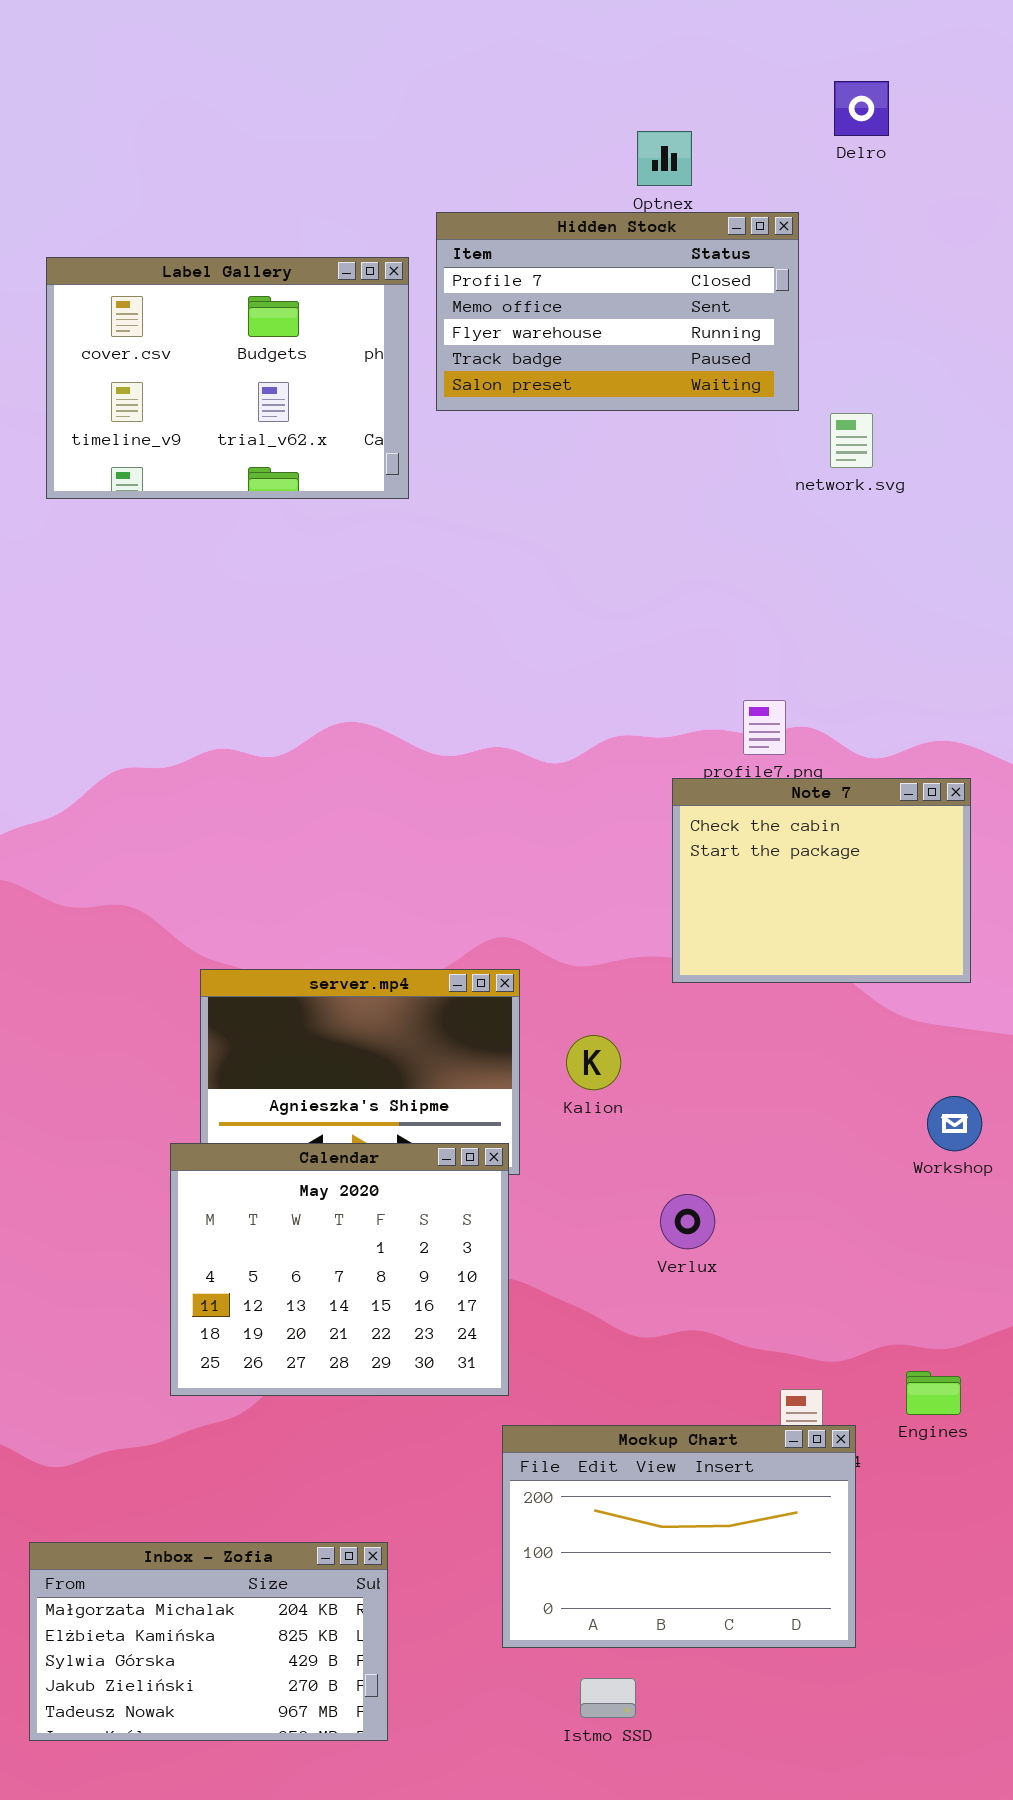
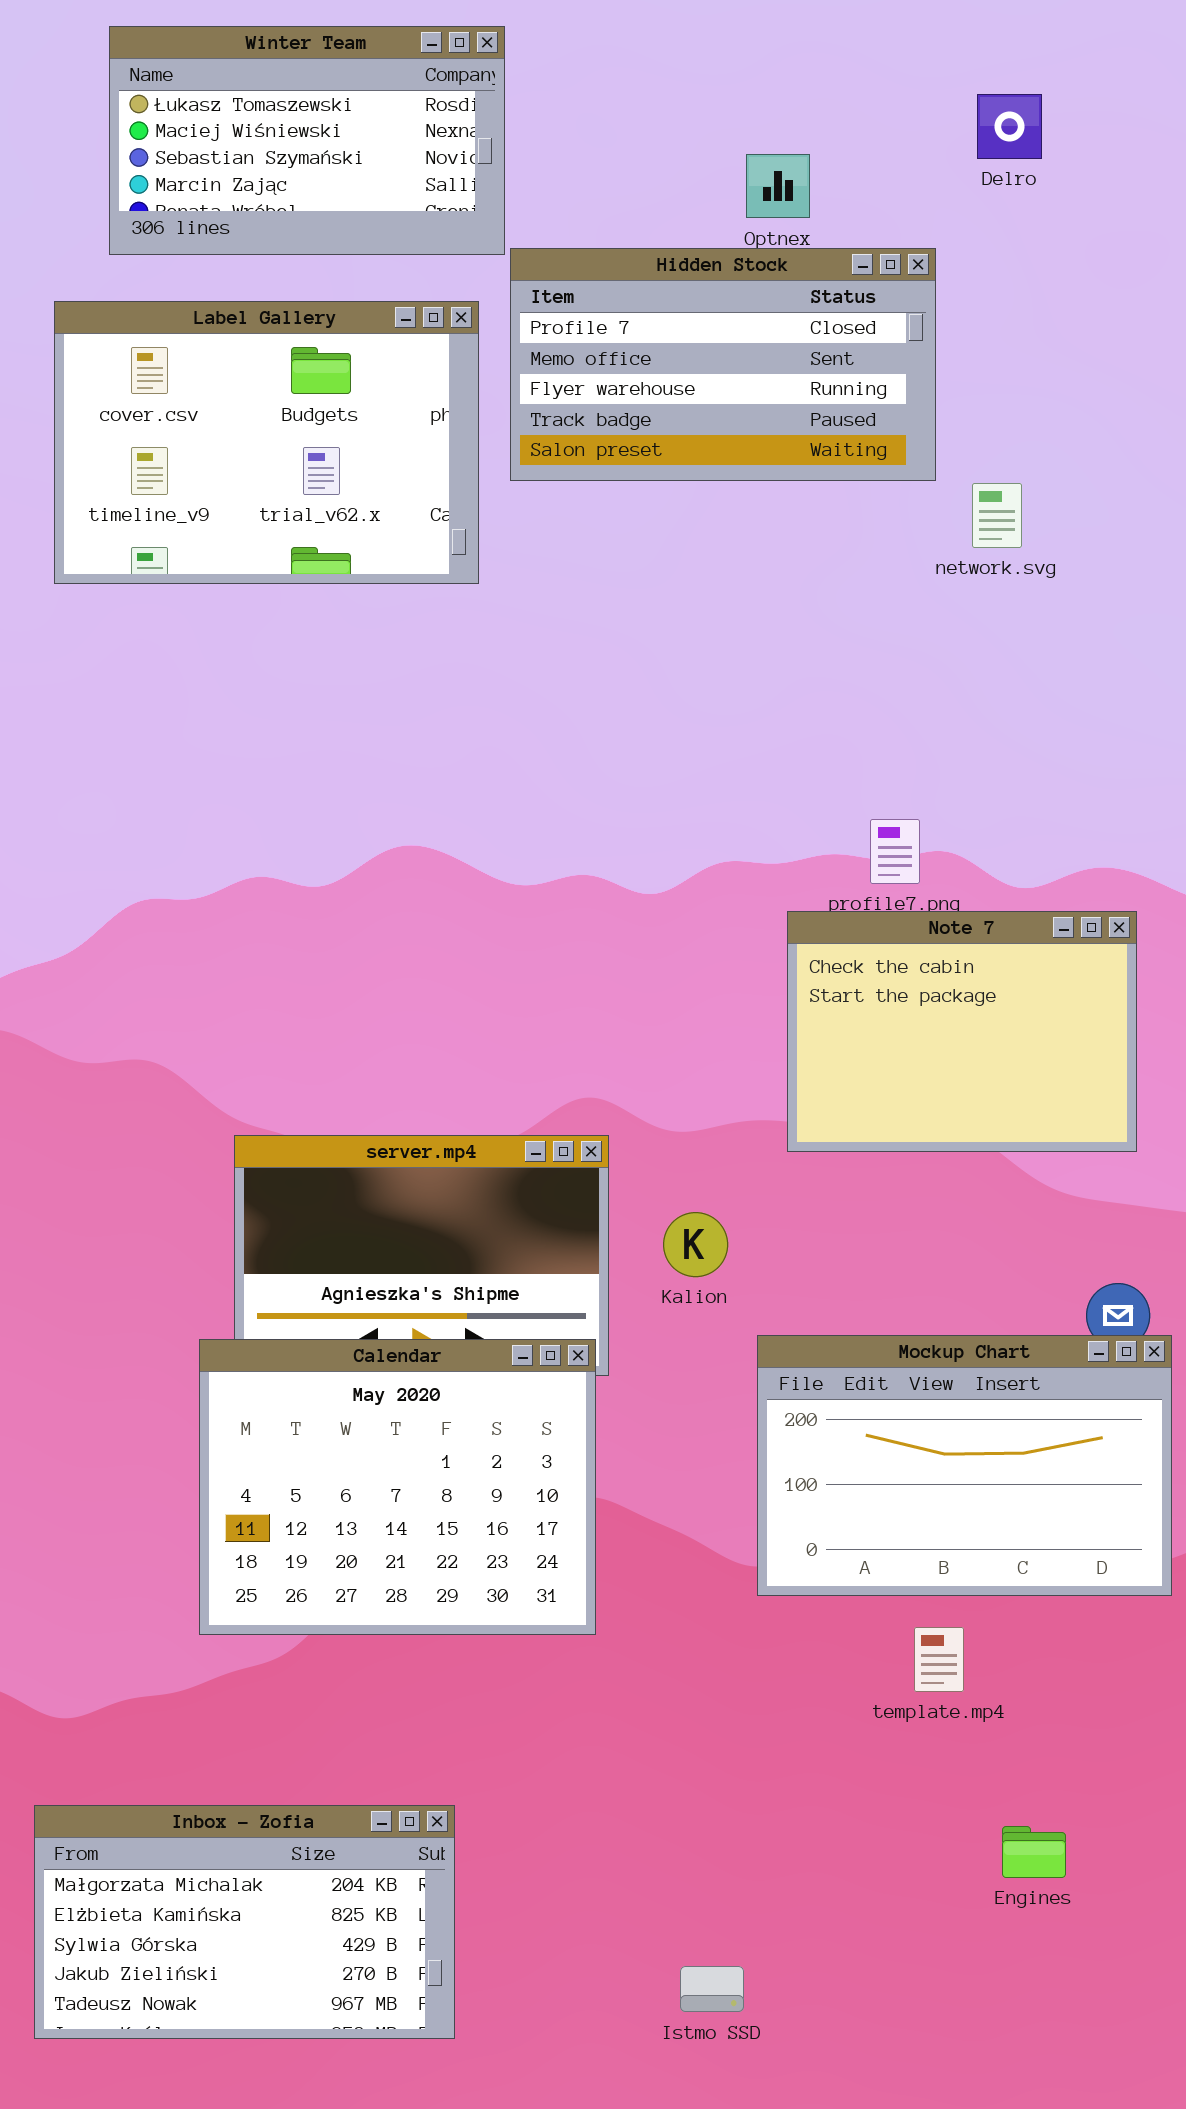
Winter Team: none -> [109,26,505,255], opened
Engines: [906,1371,961,1415] -> [1002,1826,1066,1878], moved
Mockup Chart: [502,1425,856,1648] -> [757,1335,1172,1596], moved

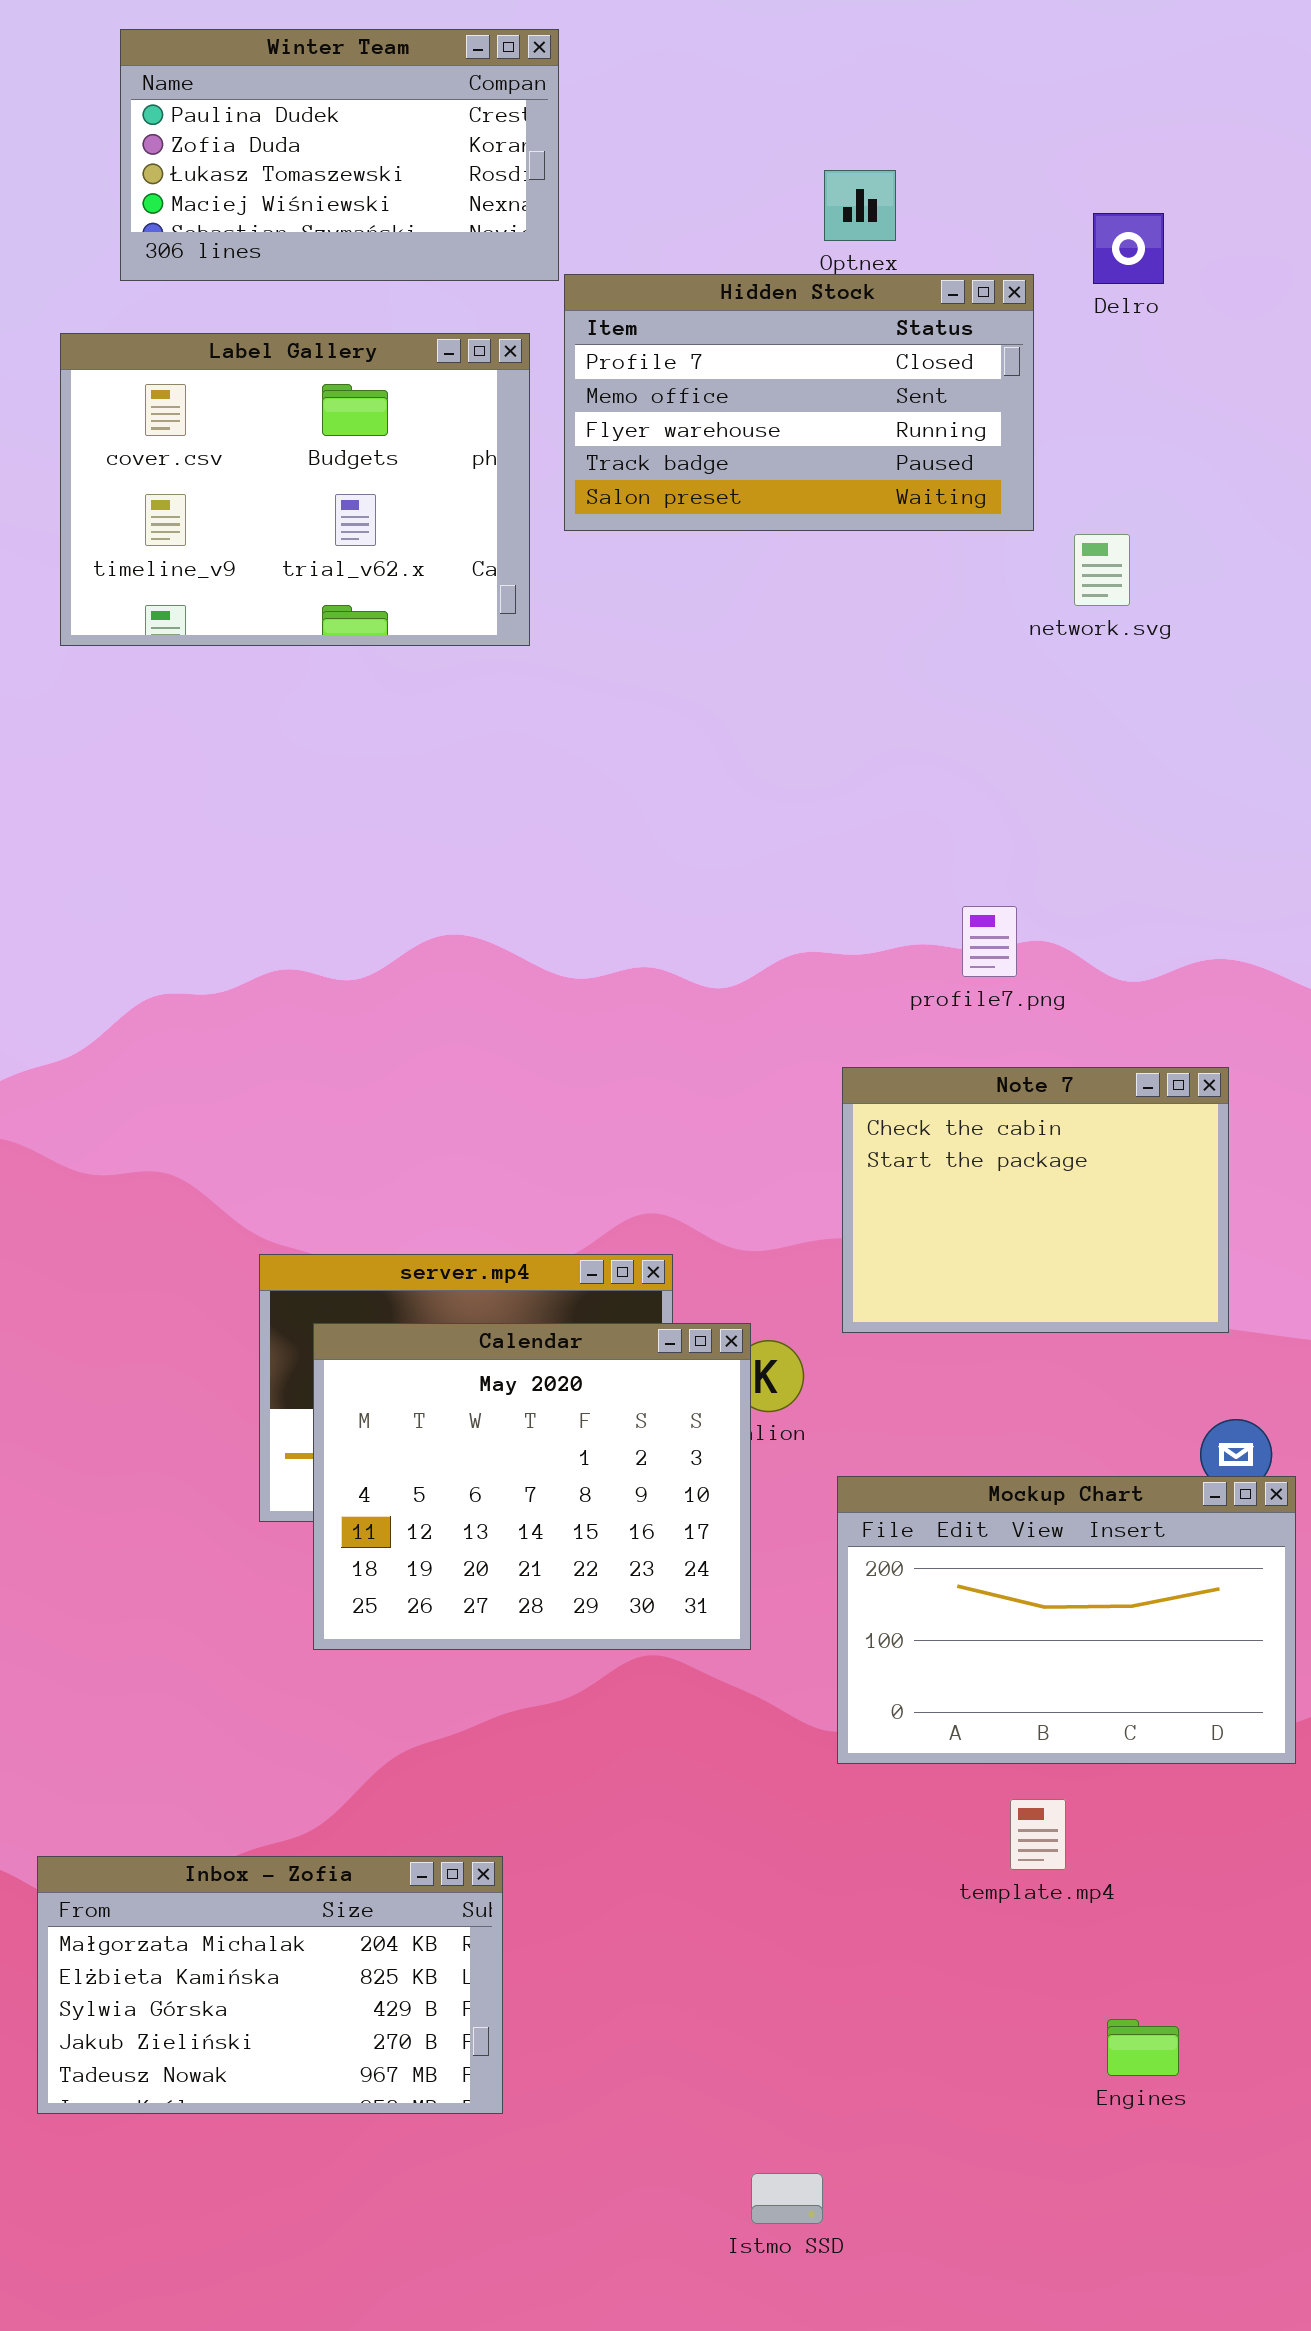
Winter Team: [109,26,505,255] -> [120,29,559,281], scrolled up 2 rows
Delro: [977,94,1042,159] -> [1093,213,1164,284], moved
Note 7: [787,911,1137,1152] -> [842,1067,1229,1333], moved
Calendar: [199,1339,596,1635] -> [313,1323,751,1650], moved
Inbox - Zofia: [34,1805,455,2039] -> [37,1856,503,2114], moved

